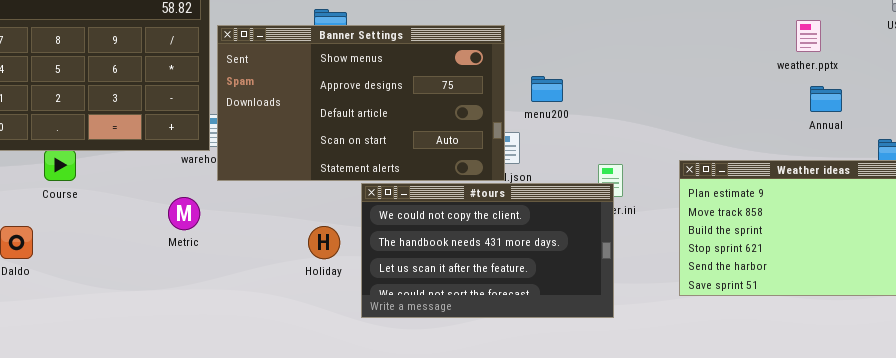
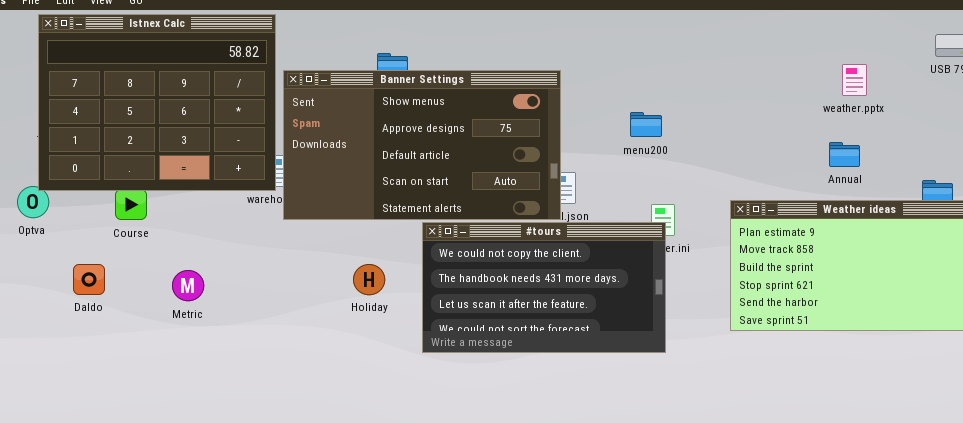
menu200: [531,76,563,102] -> [630,112,662,137], moved
Annual: [810,86,842,112] -> [829,142,860,167], moved
Metric: [168,197,200,230] -> [172,270,204,301], moved
Holiday: [308,226,340,259] -> [353,264,385,295], moved

